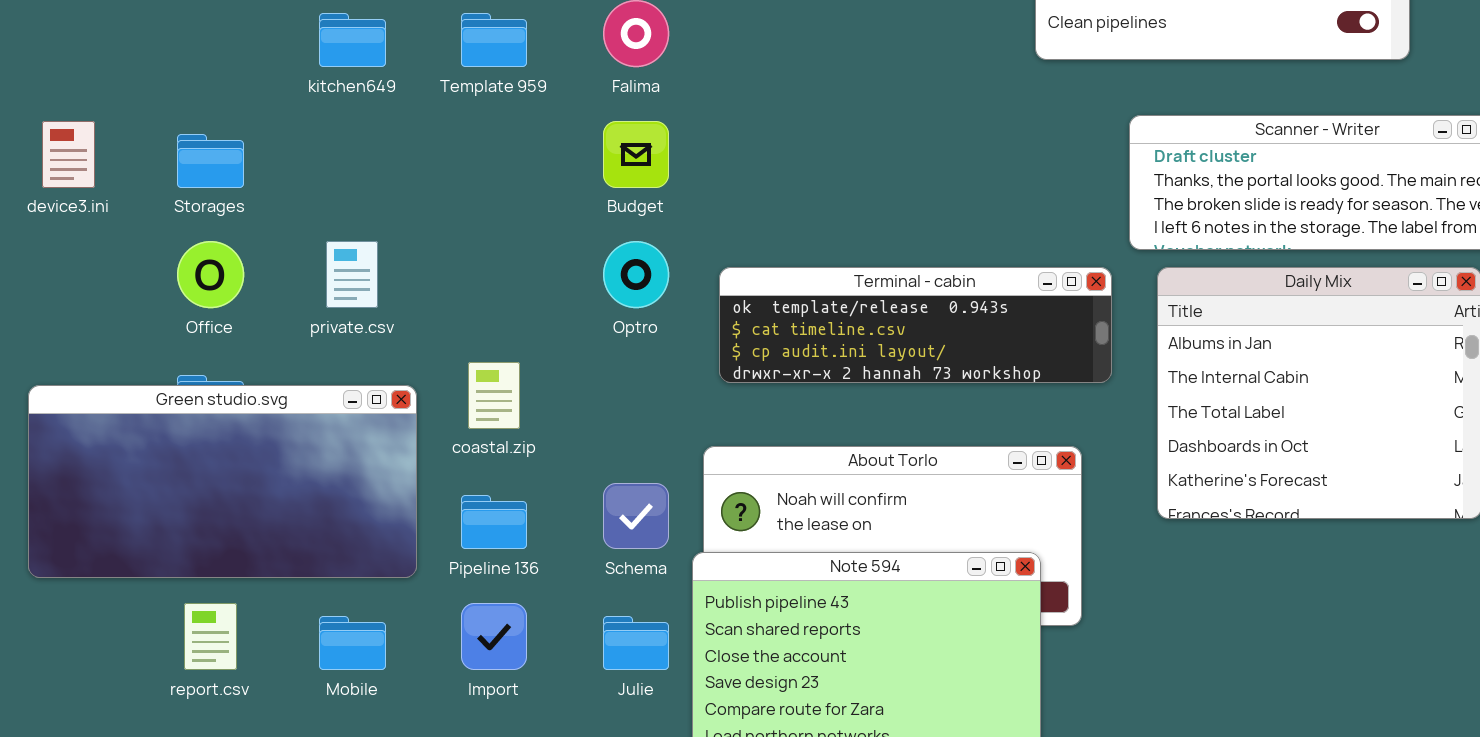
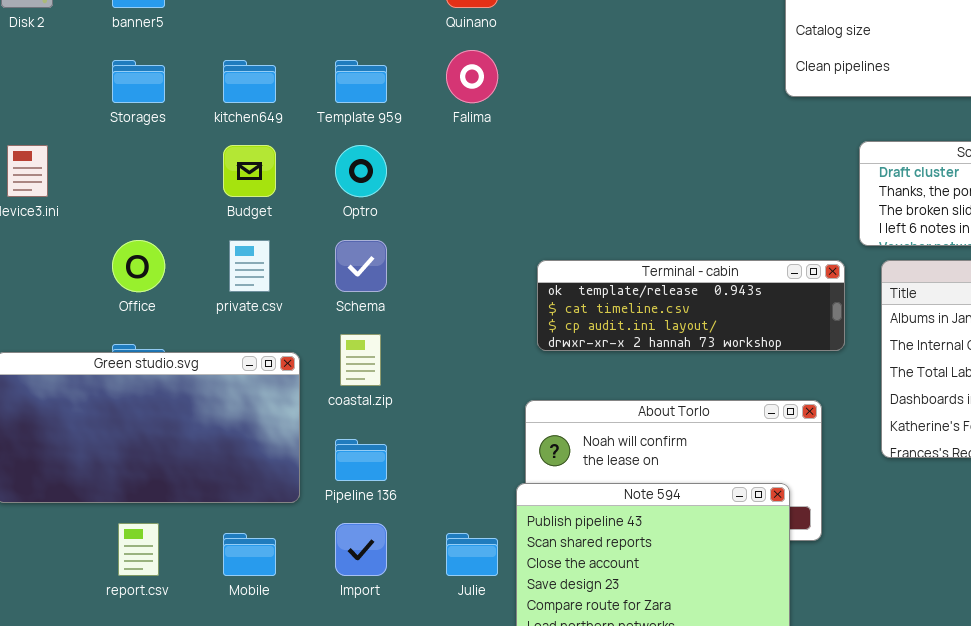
Budget: [603,121,669,188] -> [223,145,276,197], moved
Storages: [177,134,244,188] -> [112,60,165,103], moved
Optro: [603,241,669,308] -> [335,145,387,197], moved
Schema: [603,483,669,549] -> [335,240,387,292], moved

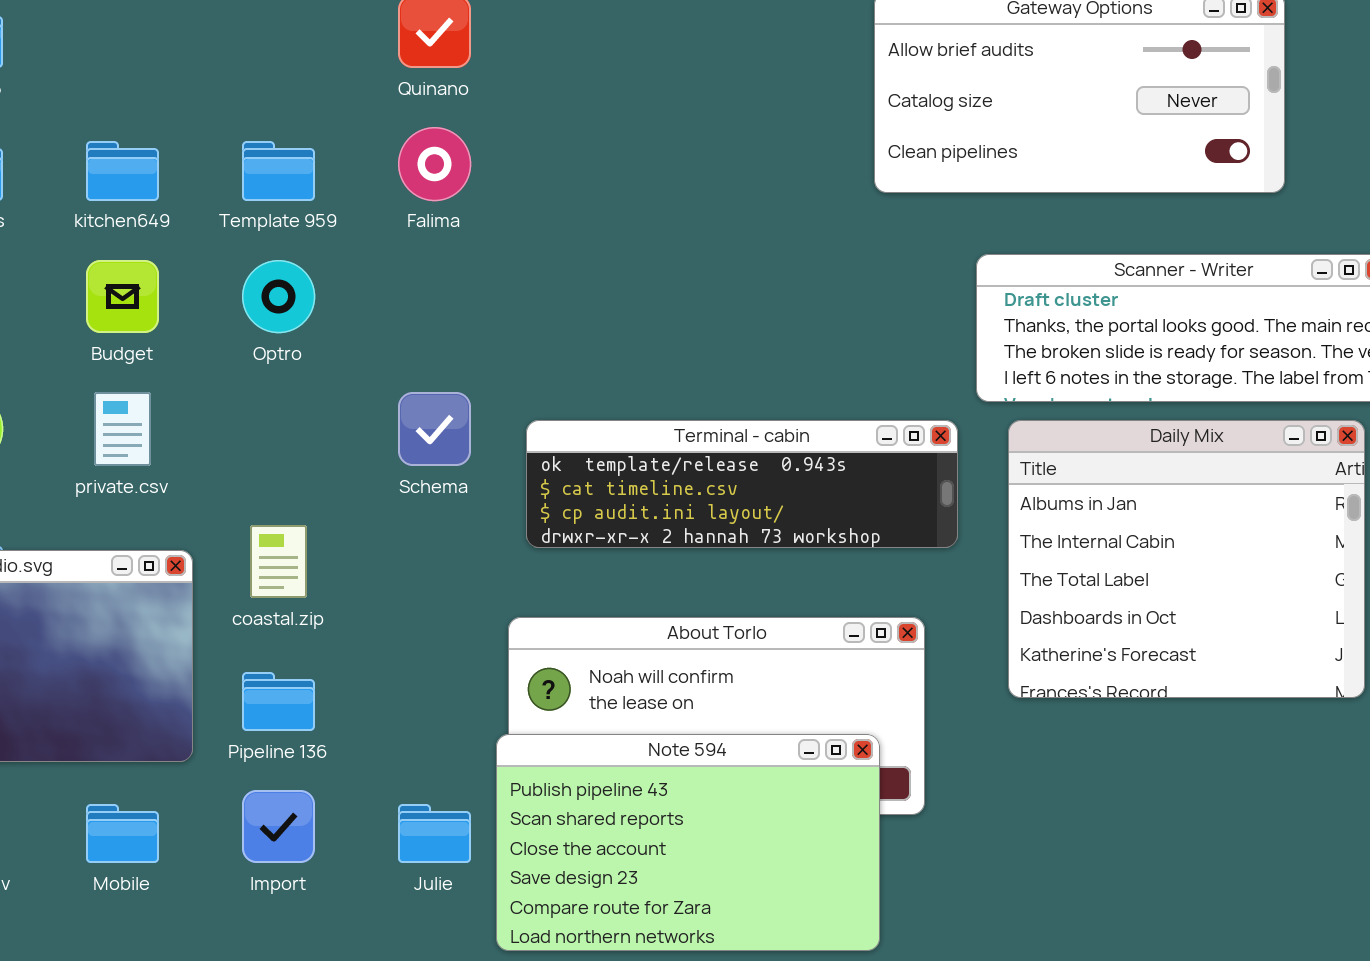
Schema: [335,240,387,292] -> [398,392,471,466], moved

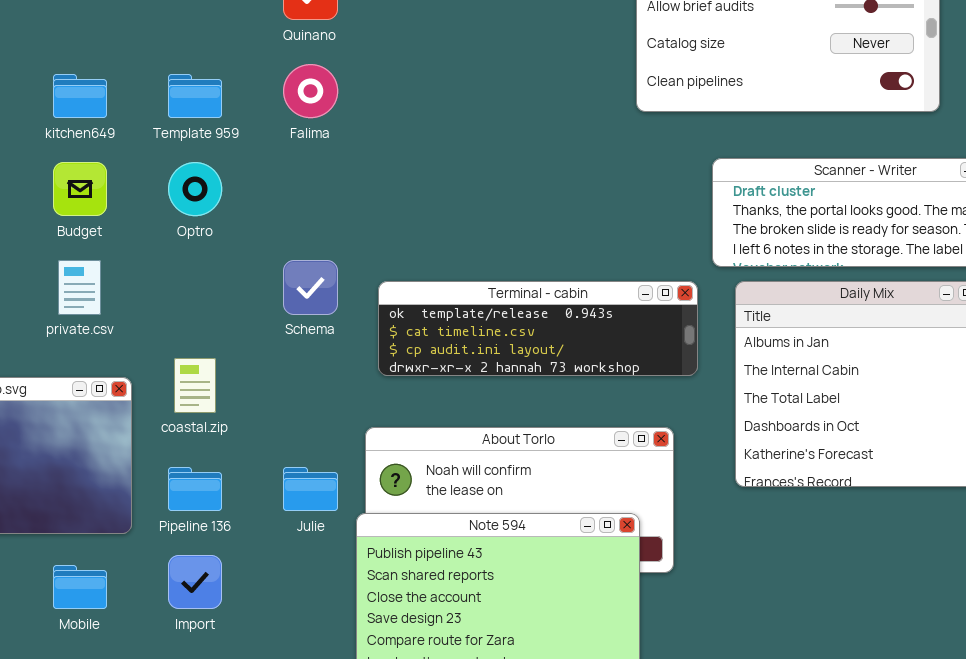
Julie: [398,804,471,863] -> [283,467,338,511], moved

